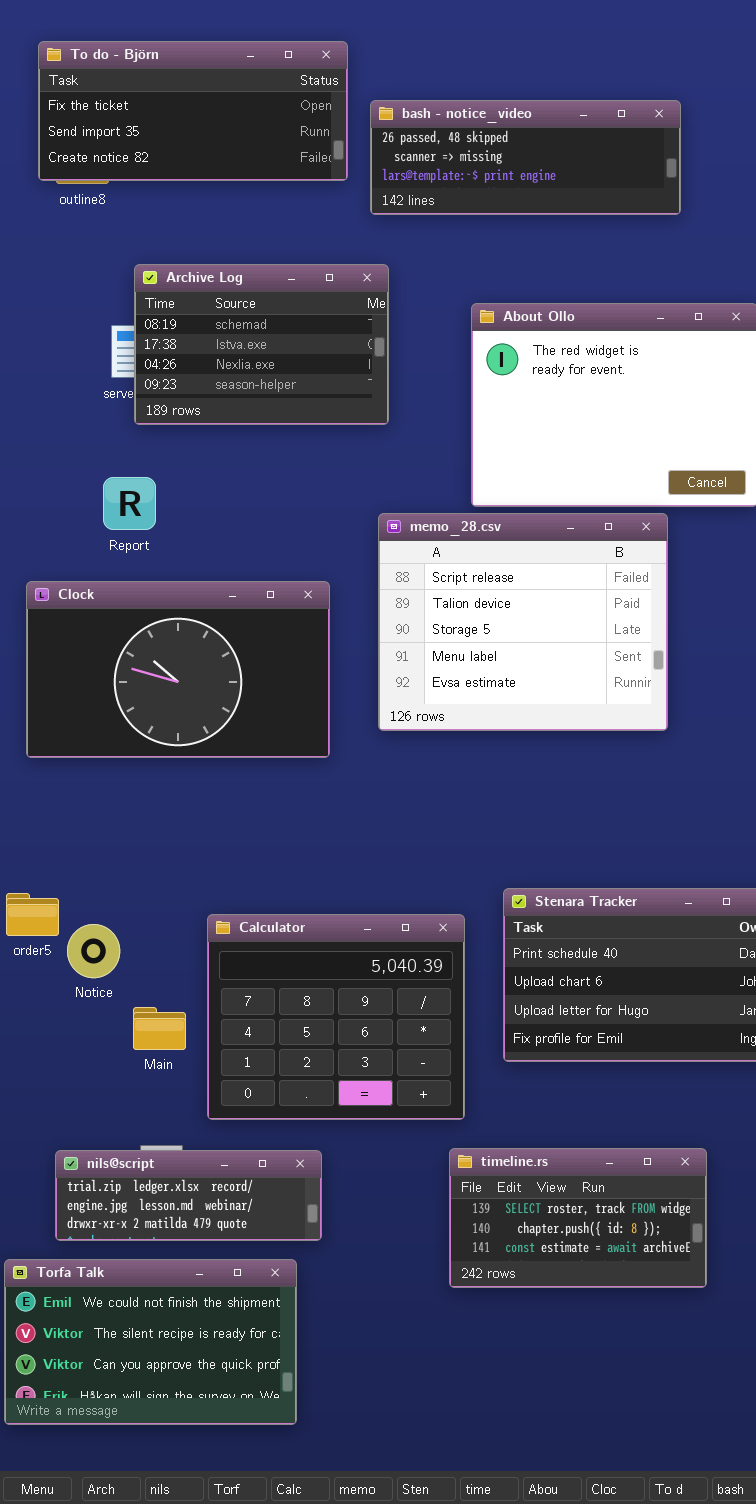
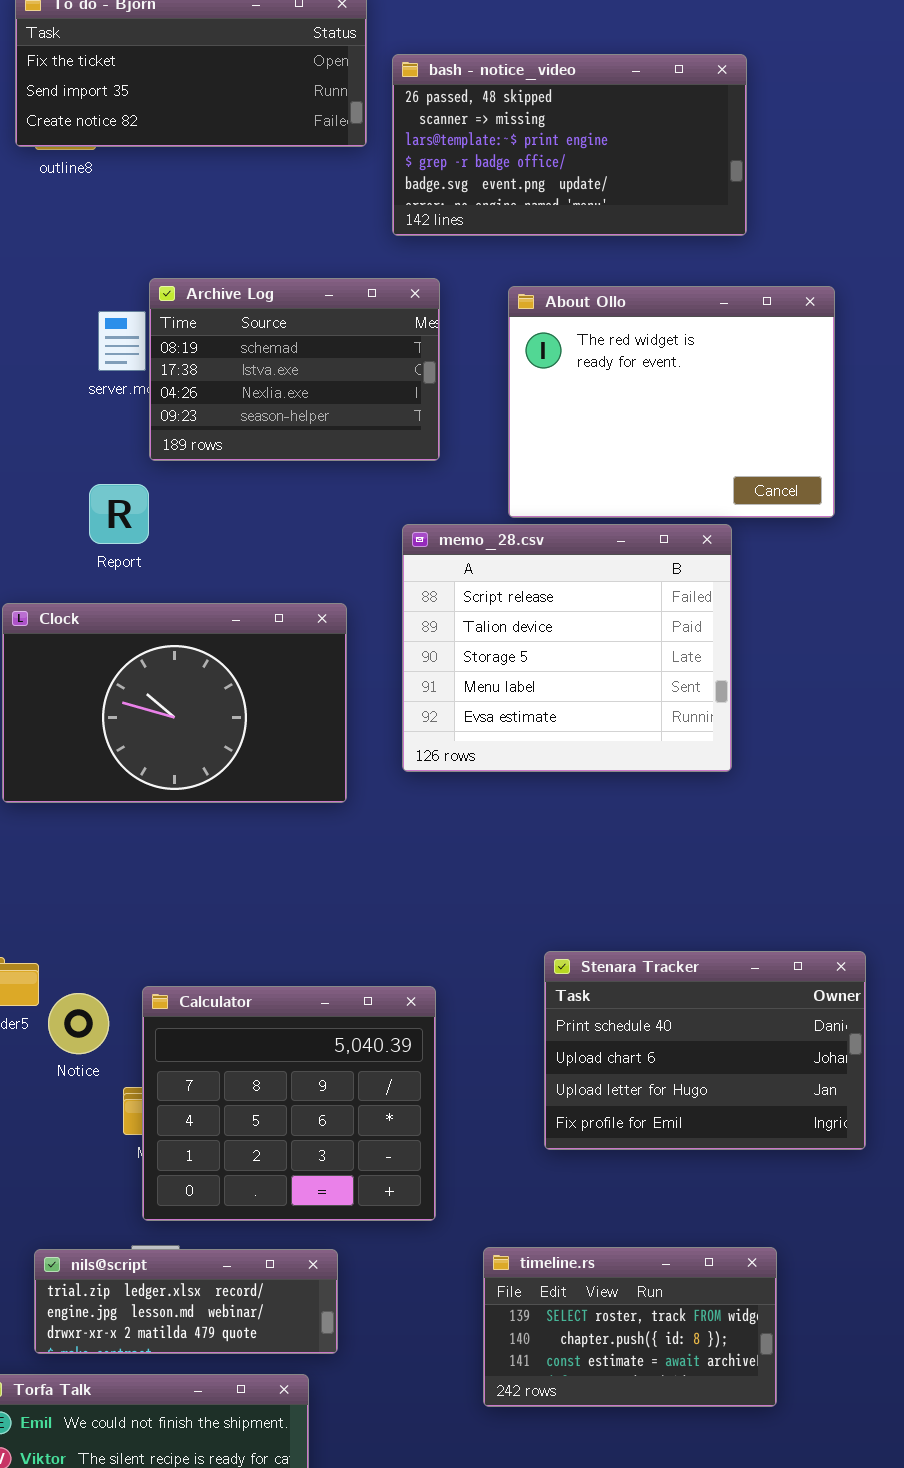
bash - notice_video: [370,100,681,215] -> [392,54,747,236], resized
Archive Log: [134,264,389,425] -> [149,278,440,461], moved
Calculator: [207,914,465,1120] -> [142,986,436,1221], moved

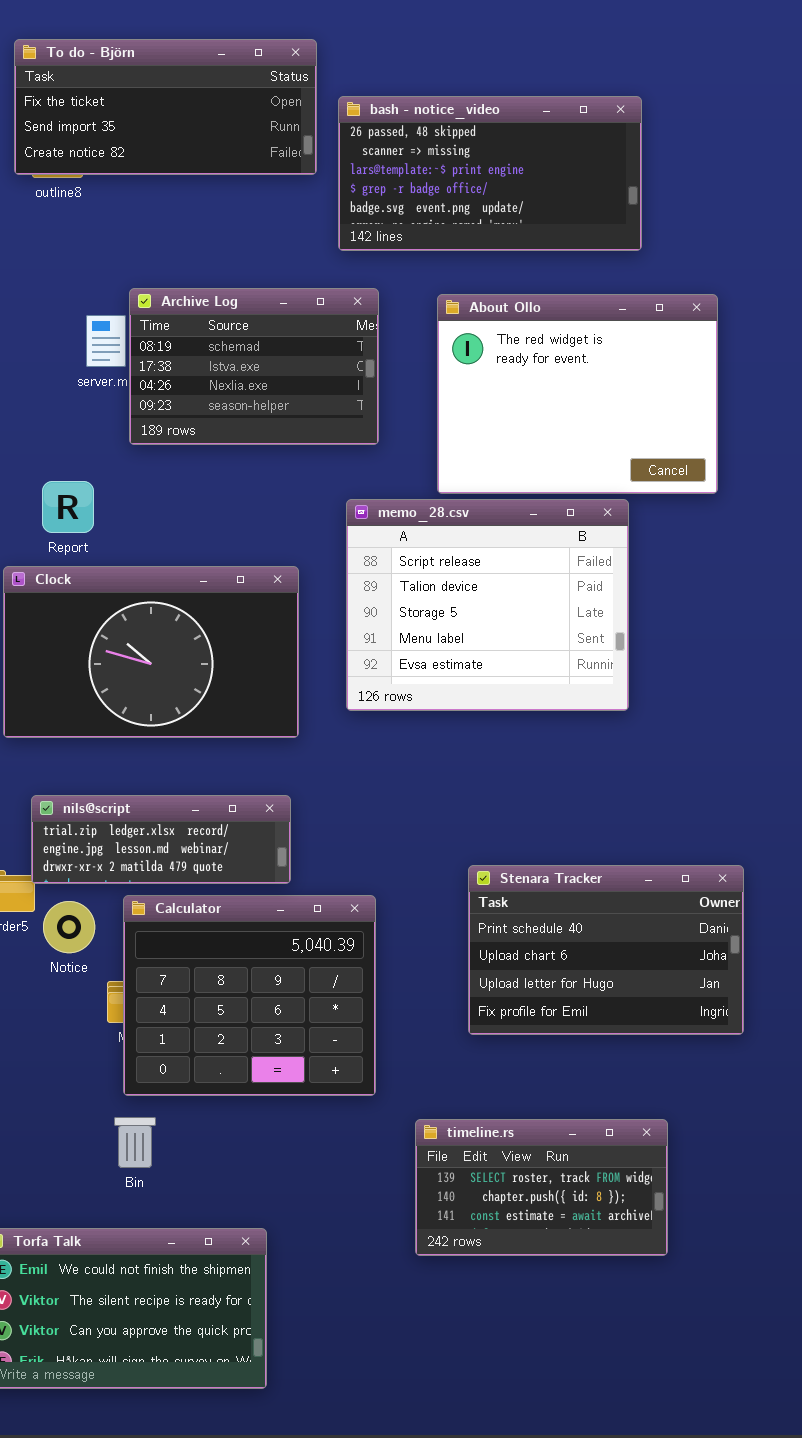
Report: [89,484,149,544] -> [42,481,94,533], moved
nils@script: [34,1249,338,1354] -> [31,795,291,884], moved

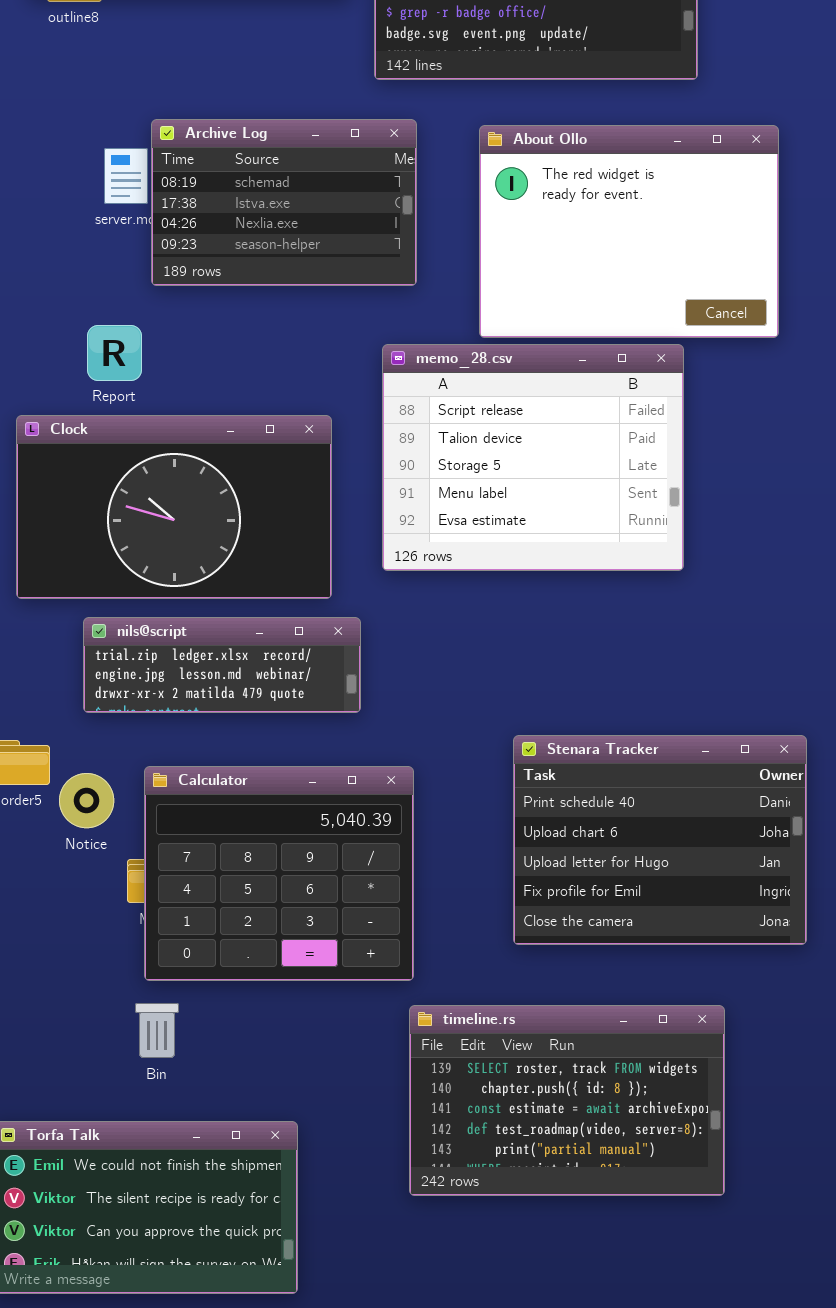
Report: [42,481,94,533] -> [87,325,142,381], moved
nils@script: [31,795,291,884] -> [83,617,361,713], moved
Stenara Tracker: [468,865,744,1035] -> [513,735,807,945], resized
timeline.rs: [415,1119,668,1256] -> [409,1005,725,1196], resized

